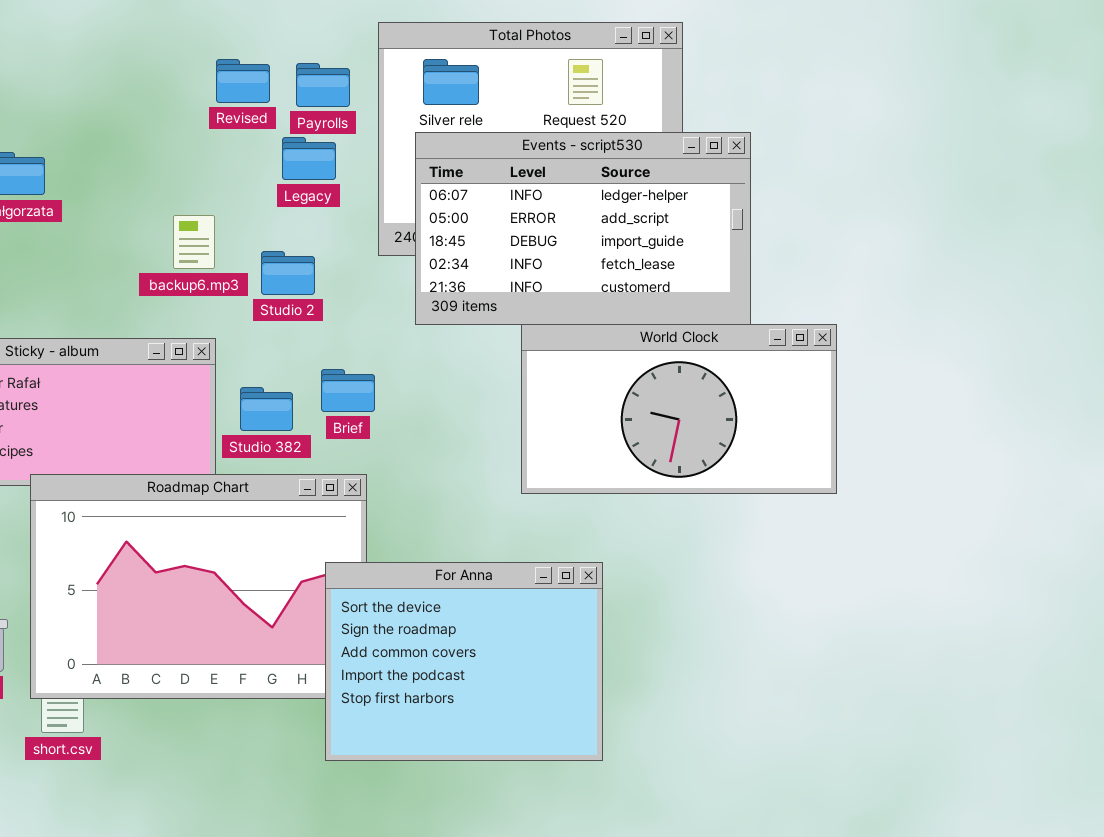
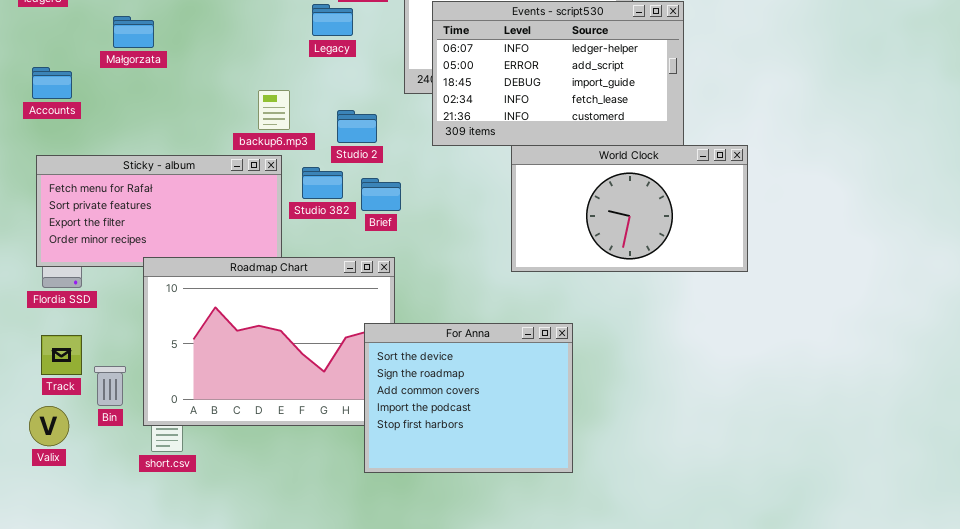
Legacy: [282,137,336,180] -> [312,4,353,36], moved
backup6.mp3: [173,215,215,269] -> [258,90,290,130], moved
Studio 2: [261,251,315,295] -> [337,110,377,143], moved
Studio 382: [240,387,293,431] -> [302,167,343,199], moved

